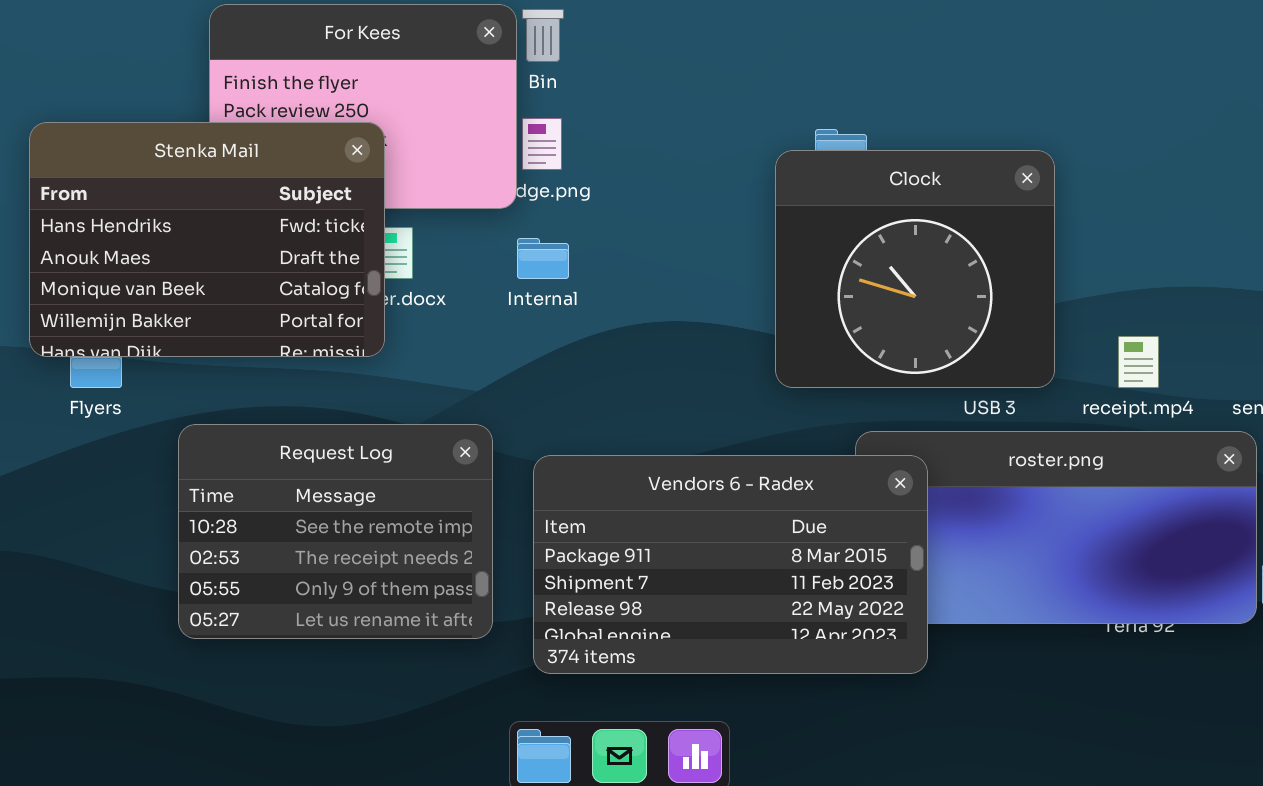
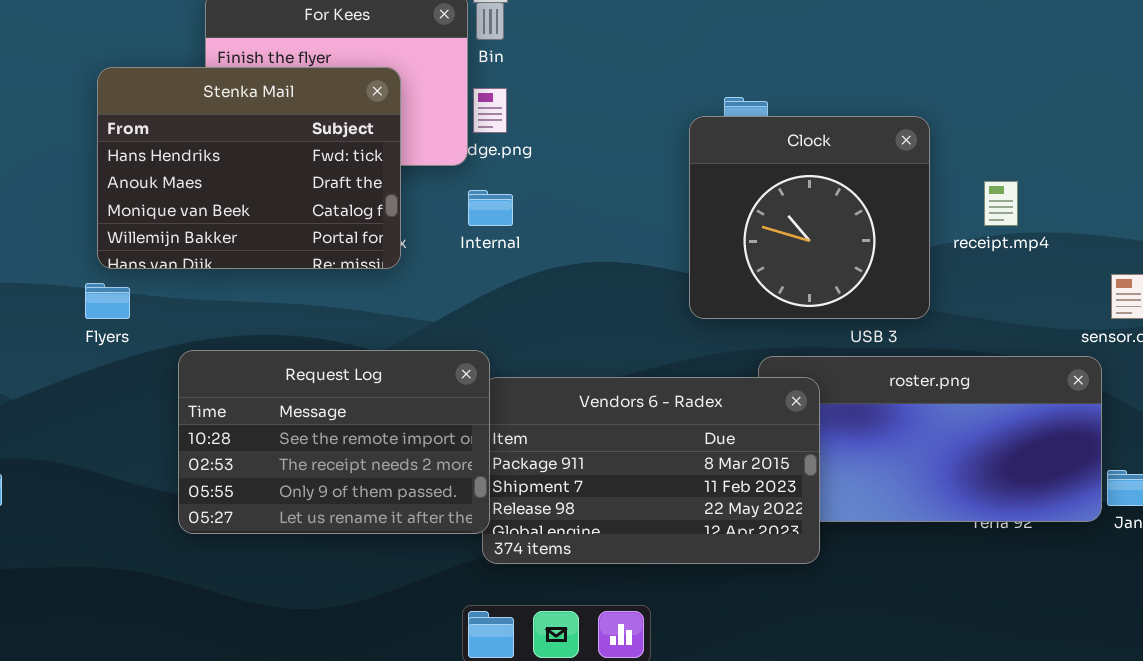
Stenka Mail: [29,122,385,357] -> [97,67,401,269], moved
receipt.mp4: [1118,336,1159,388] -> [984,181,1018,226], moved
Request Log: [178,424,493,639] -> [178,350,490,534], resized

